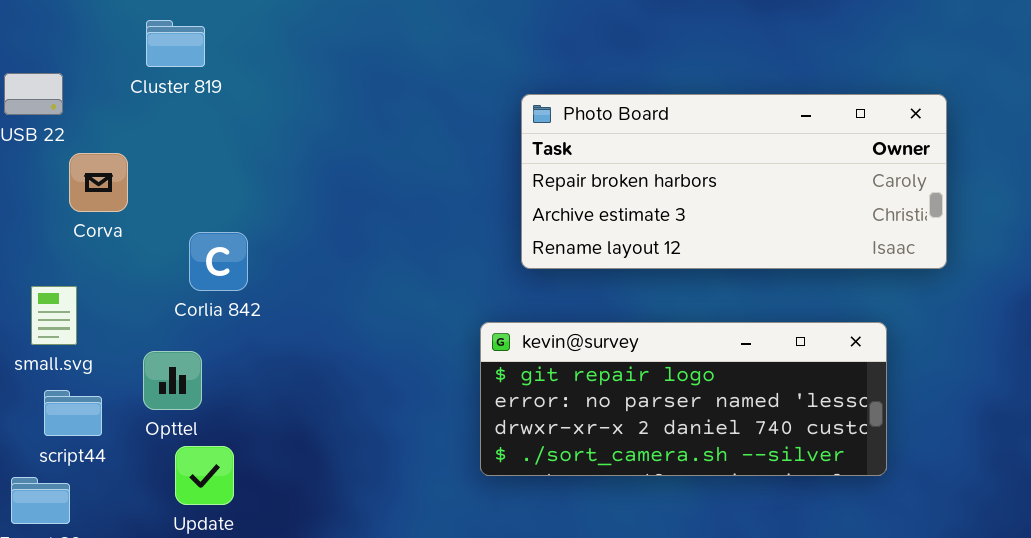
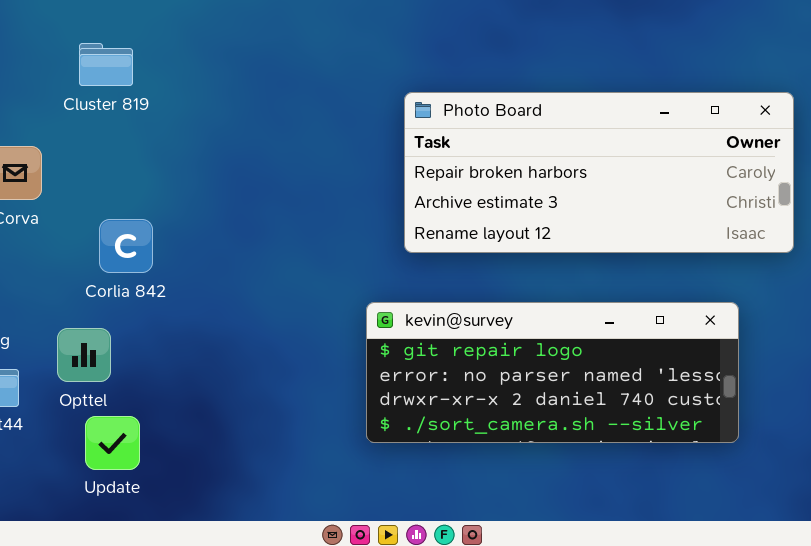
Cluster 819: [146,20,205,67] -> [79,43,133,86], moved

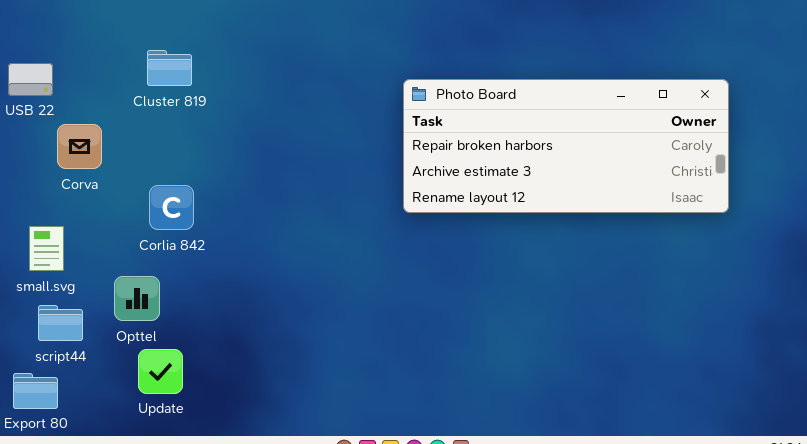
Cluster 819: [79,43,133,86] -> [147,50,192,86], moved
kevin@survey: [366,302,739,443] -> none, closed

